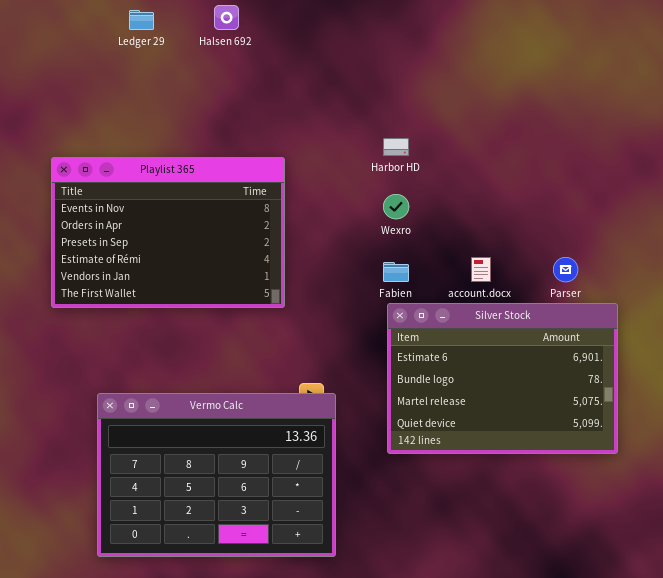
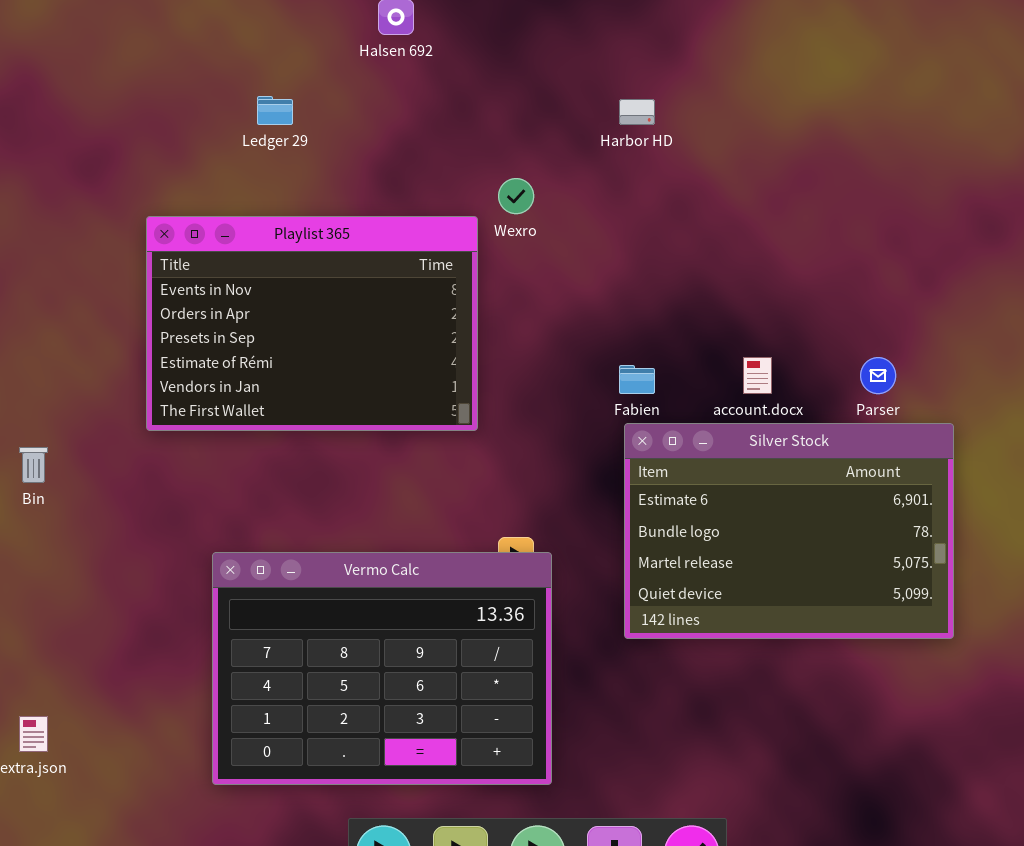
Ledger 29: [129,10,154,30] -> [257,96,293,125], moved
Harbor HD: [383,138,409,156] -> [619,99,655,125], moved
Wexro: [383,194,409,219] -> [498,178,534,214], moved

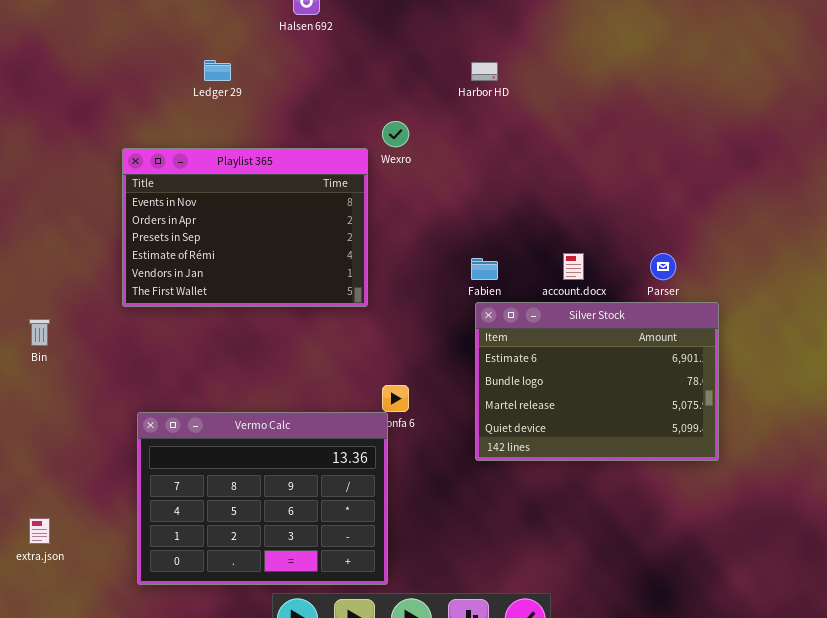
Vermo Calc: [212,552,552,785] -> [137,412,388,585], moved

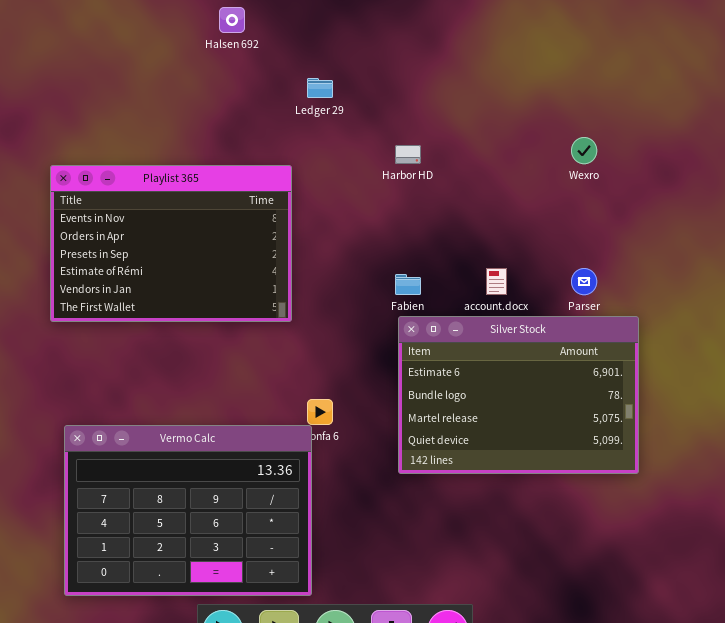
Ledger 29: [204,60,231,81] -> [307,78,333,98], moved
Harbor HD: [471,62,498,81] -> [395,145,421,164], moved
Wexro: [382,121,409,147] -> [571,137,597,164], moved

